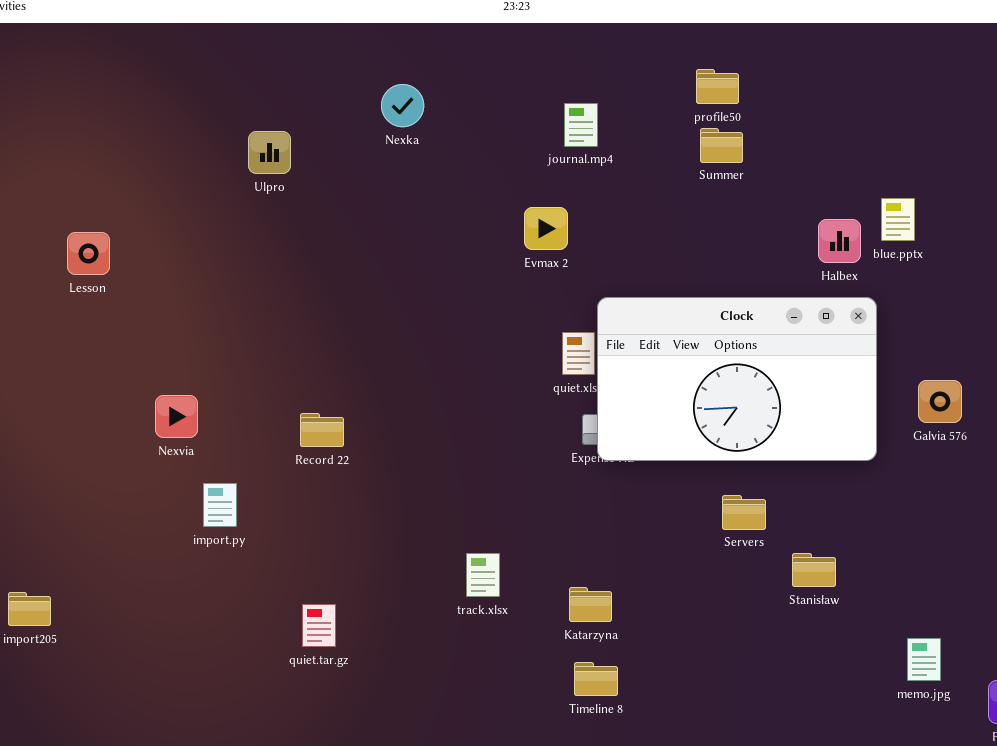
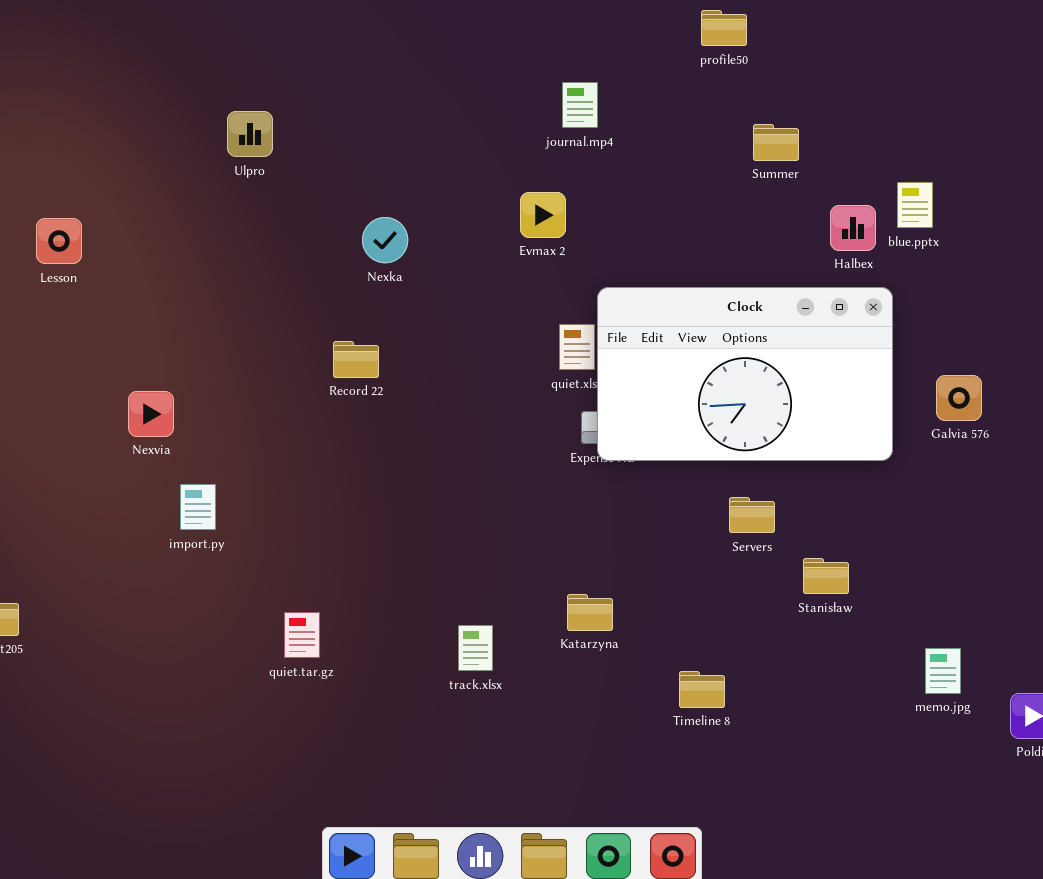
profile50: [696,69,739,104] -> [701,10,747,46], moved
Nexka: [381,84,424,127] -> [362,217,408,263], moved
Summer: [700,128,743,163] -> [753,124,799,161], moved
Record 22: [300,413,344,447] -> [333,341,379,378], moved
track.xlsx: [466,553,500,597] -> [458,625,493,671], moved
Timeline 8: [574,662,618,696] -> [679,671,725,708], moved

